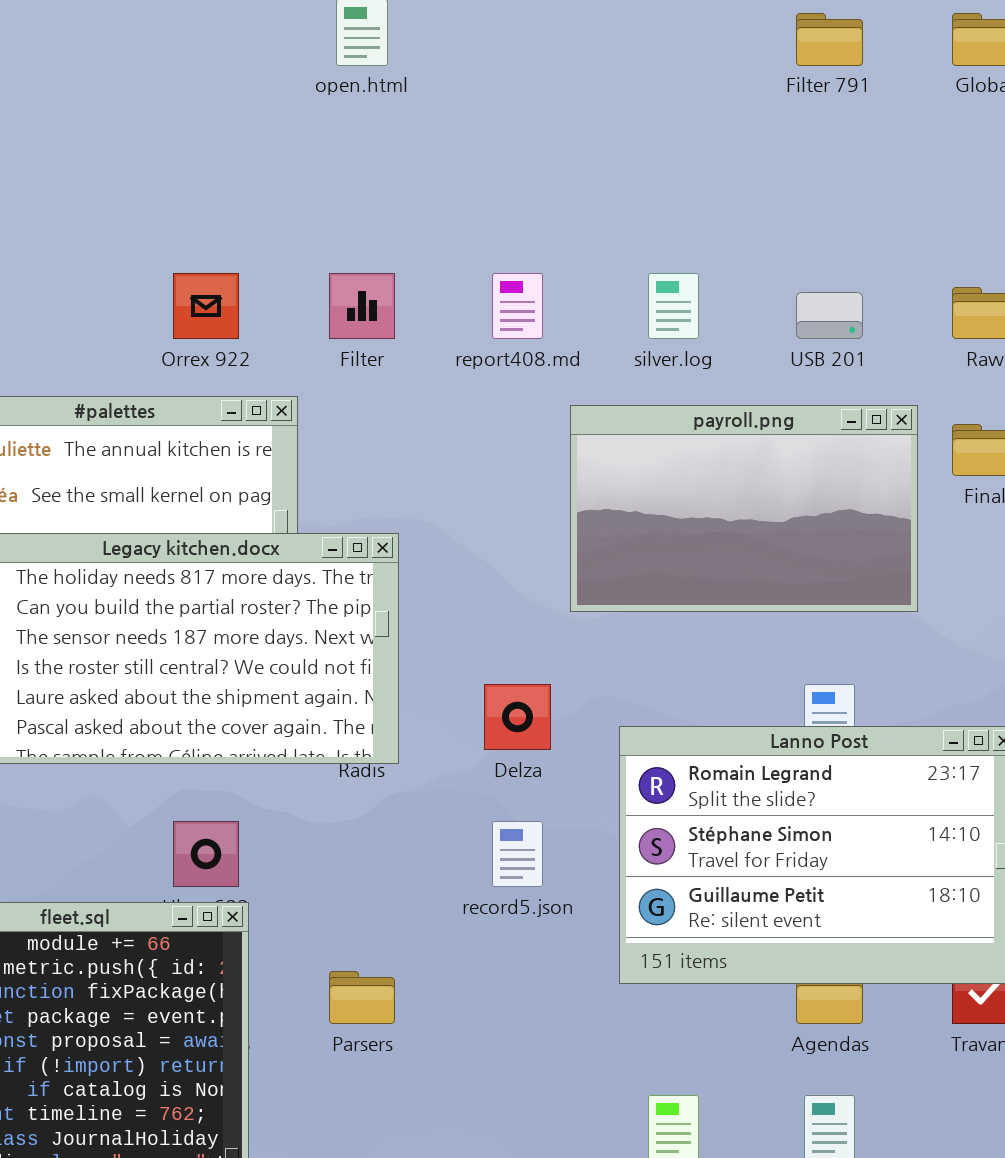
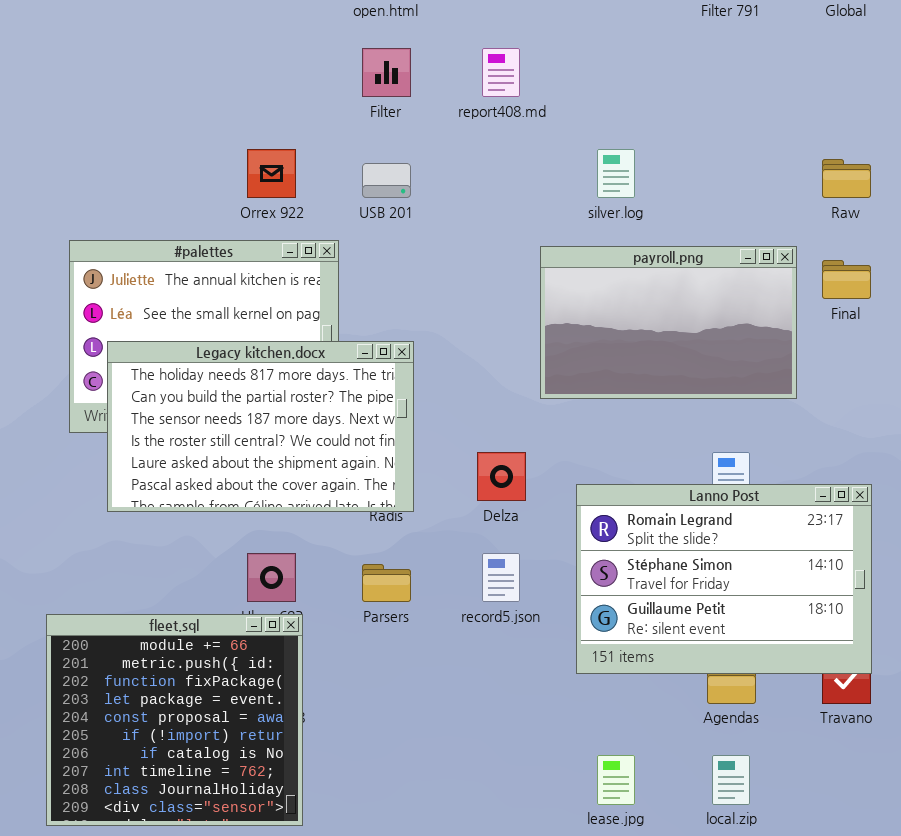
Filter: [329,273,395,339] -> [362,48,411,97], moved
report408.md: [492,273,543,339] -> [482,48,520,97], moved
USB 201: [796,292,863,339] -> [362,163,411,198], moved
Parsers: [329,971,395,1024] -> [362,564,411,602], moved

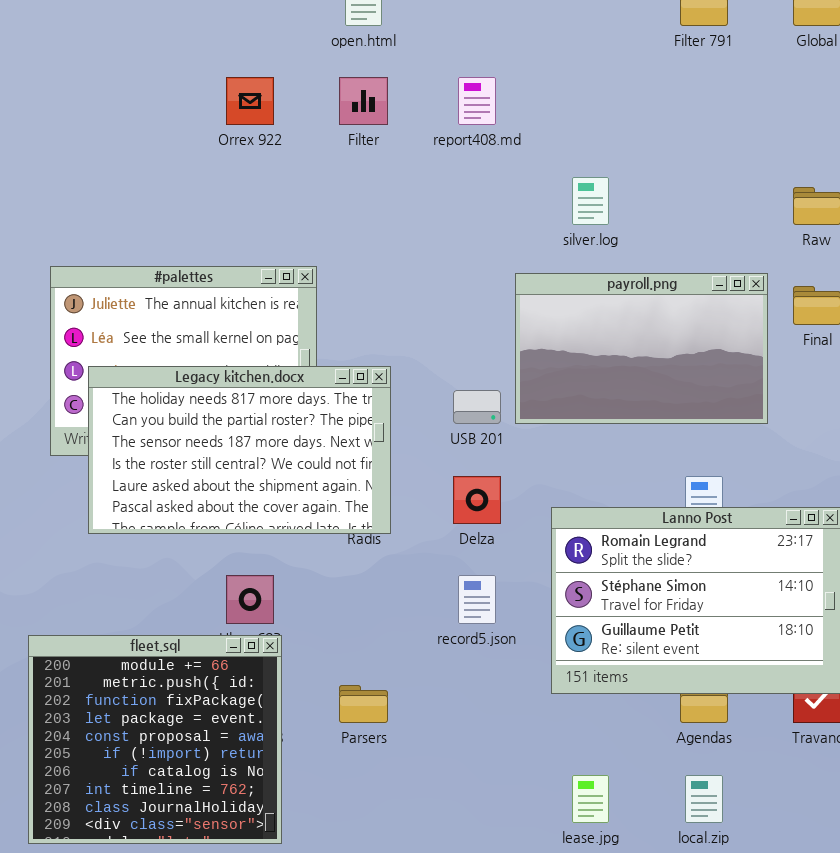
Orrex 922: [247,149,296,198] -> [226,77,274,125], moved
USB 201: [362,163,411,198] -> [453,390,501,424], moved
Parsers: [362,564,411,602] -> [339,685,388,723], moved

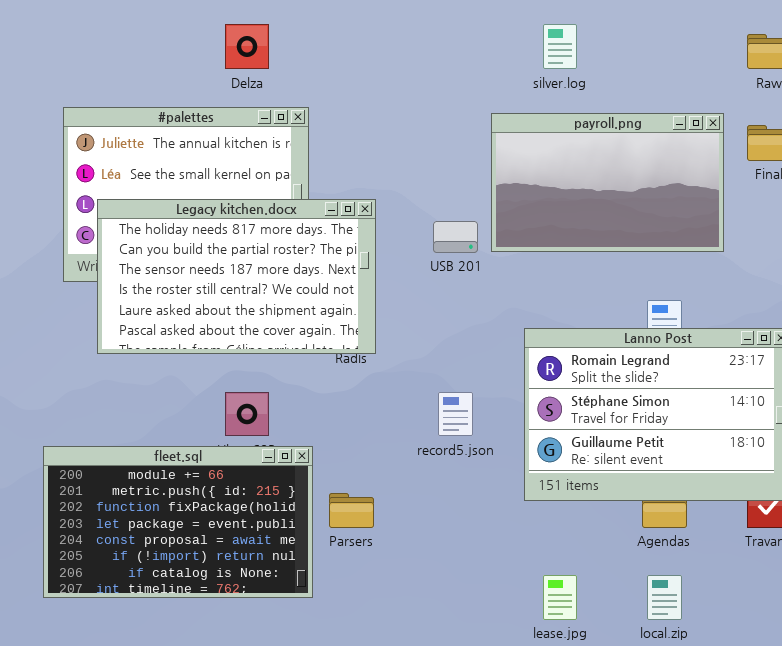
Delza: [453,476,501,524] -> [225,24,269,69], moved
fleet.sql: [28,635,282,844] -> [43,446,313,598], resized

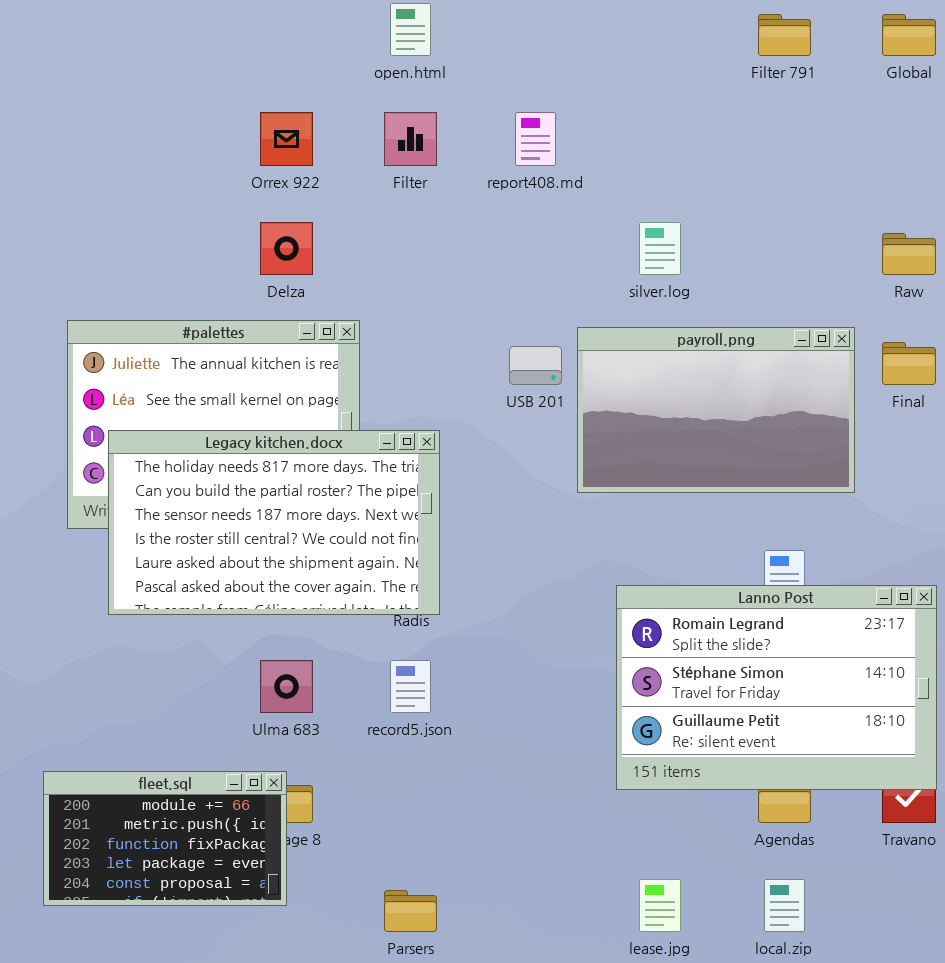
USB 201: [433,221,478,253] -> [509,346,562,385], moved
record5.json: [438,392,473,436] -> [390,660,431,713], moved
fleet.sql: [43,446,313,598] -> [43,771,287,906], resized
Parsers: [329,493,374,528] -> [384,890,437,932], moved

